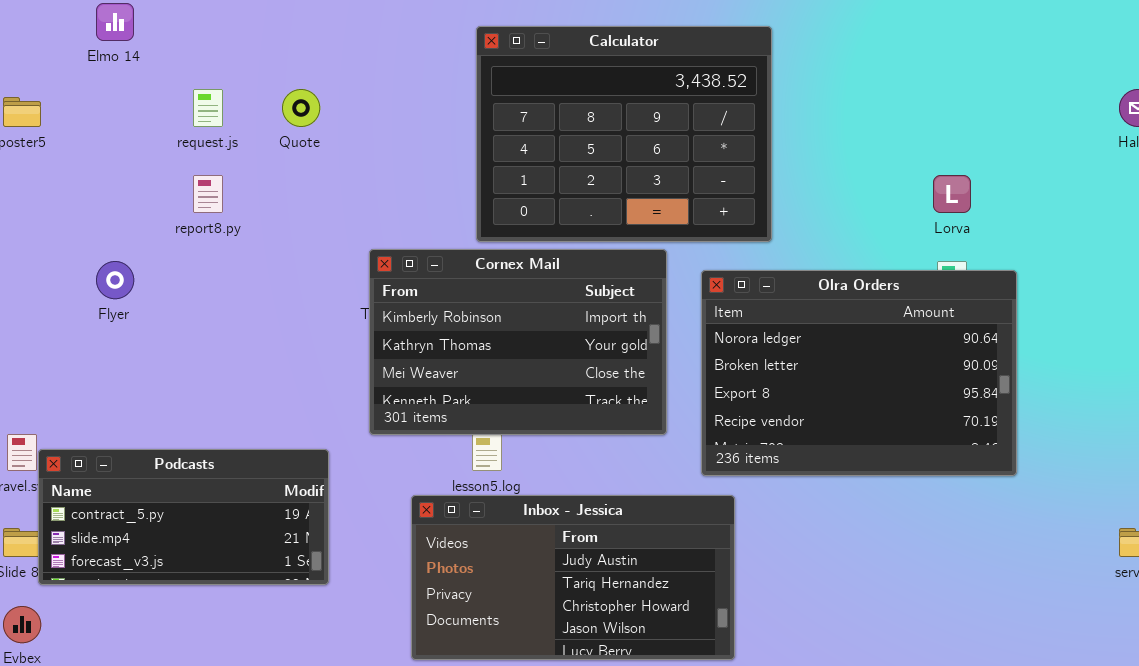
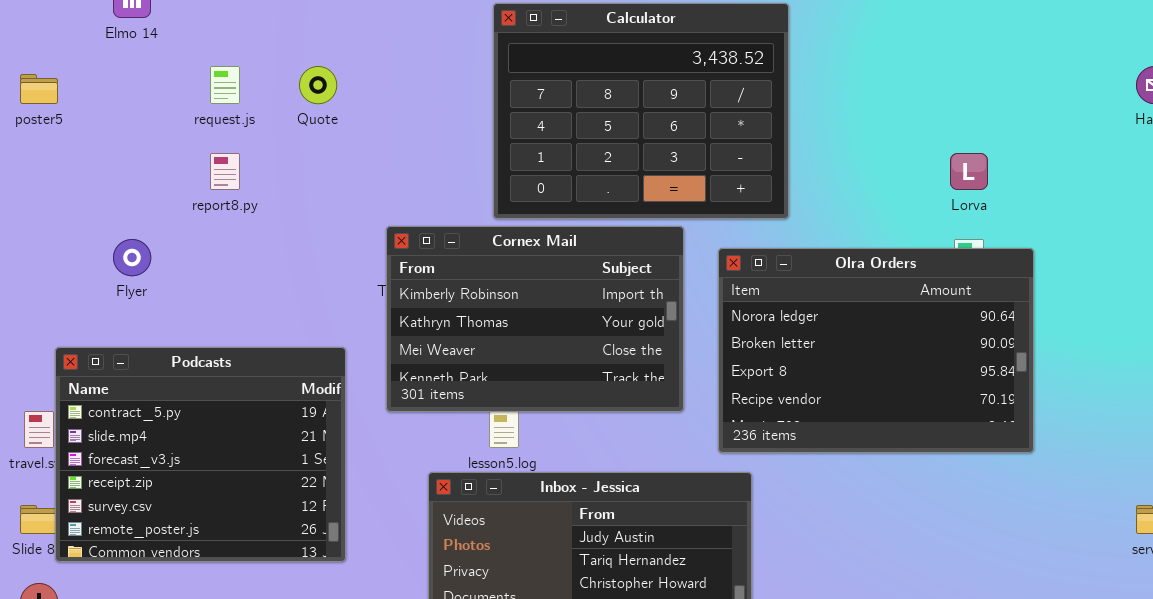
Podcasts: [38,449,329,585] -> [55,347,346,562], resized

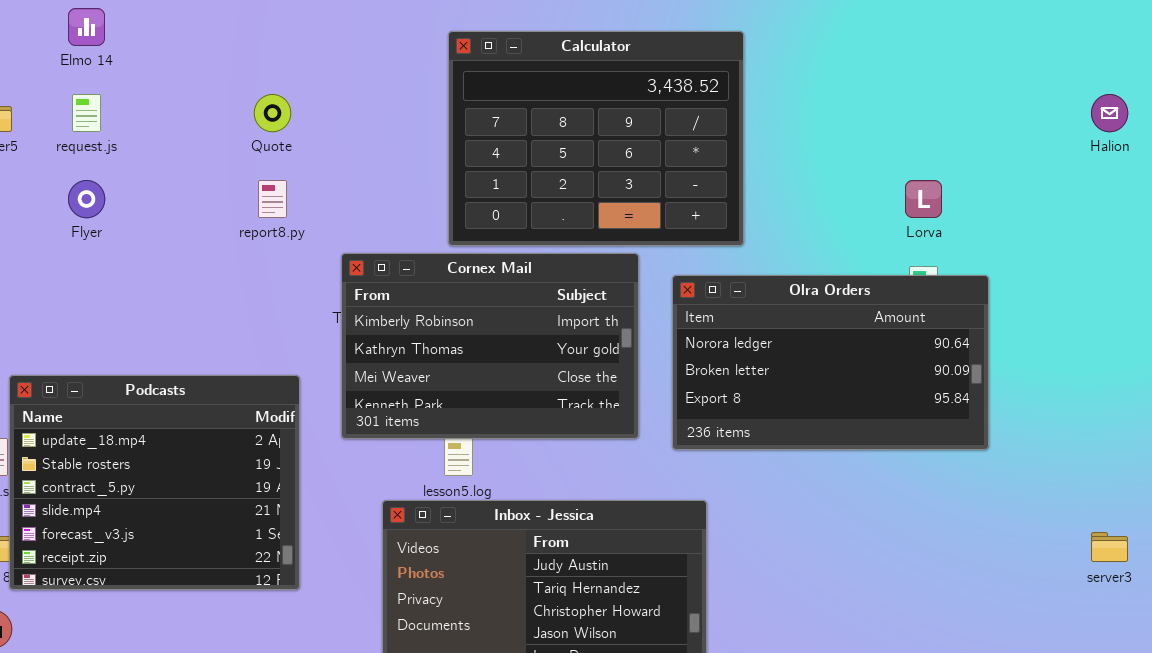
request.js: [210,66,240,104] -> [72,94,101,132], moved
report8.py: [210,153,240,190] -> [258,180,287,218], moved
Flyer: [113,239,151,276] -> [68,180,105,218], moved
Olra Orders: [718,248,1034,453] -> [672,275,989,450], resized
Podcasts: [55,347,346,562] -> [9,375,300,590], scrolled up 2 rows

